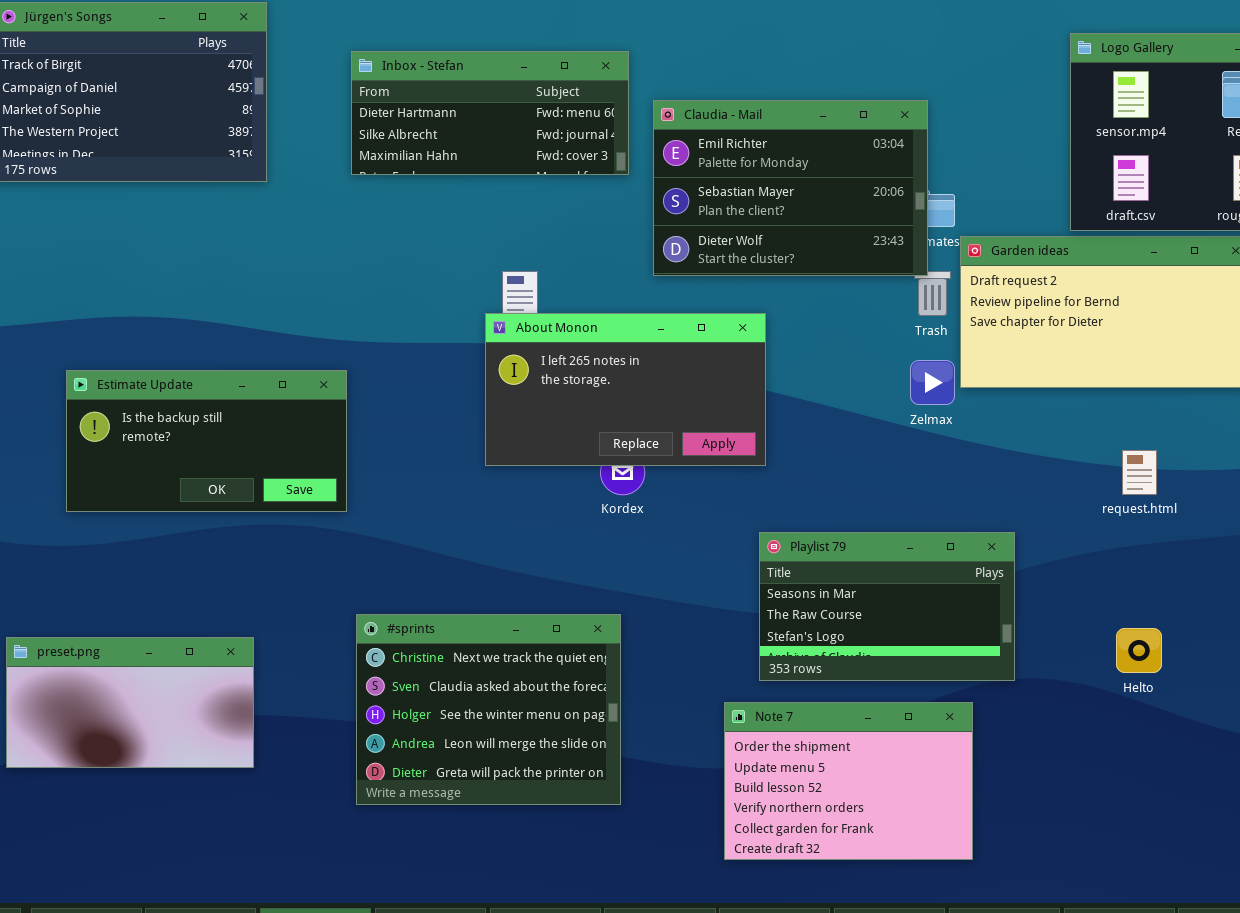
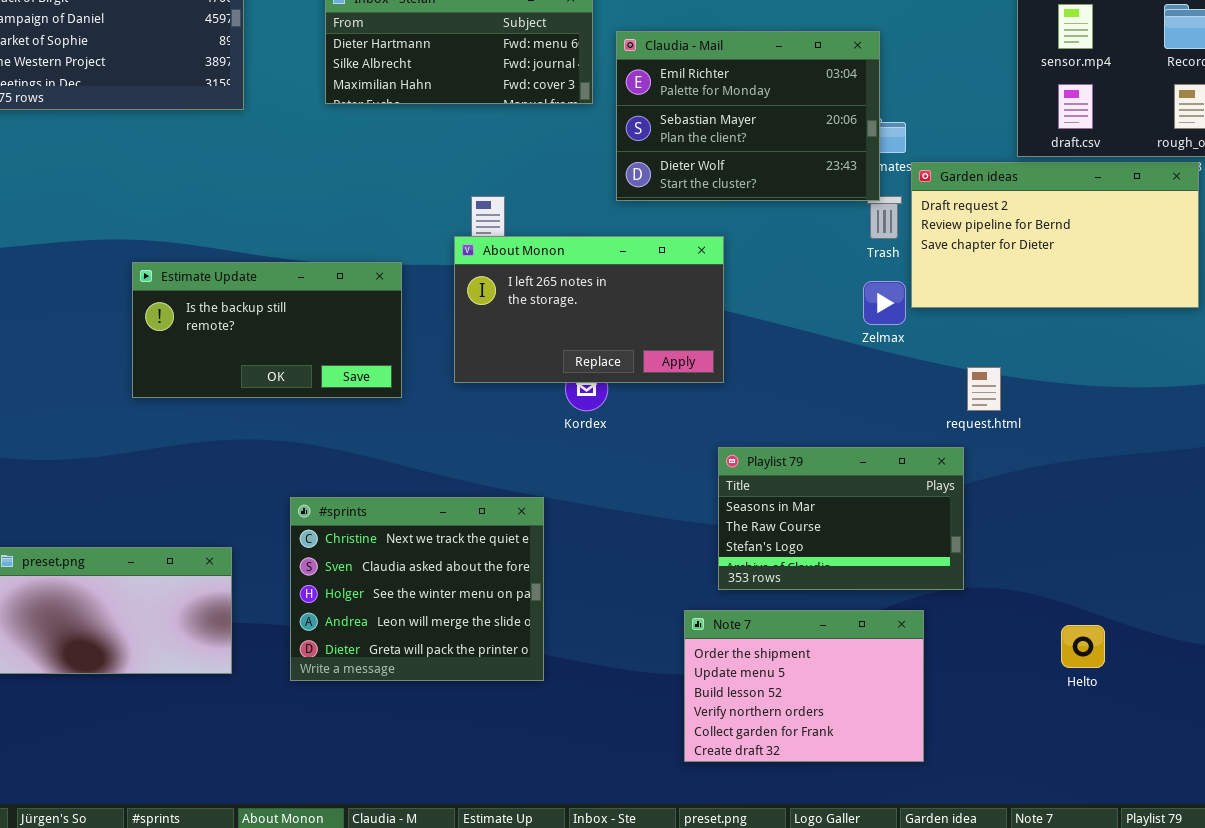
Estimate Update: [66,370,347,512] -> [132,262,402,398], moved
request.html: [1122,450,1157,495] -> [967,367,1001,411], moved
#sprints: [356,614,621,805] -> [290,497,544,681], moved
Helto: [1116,628,1162,673] -> [1061,625,1105,668], moved

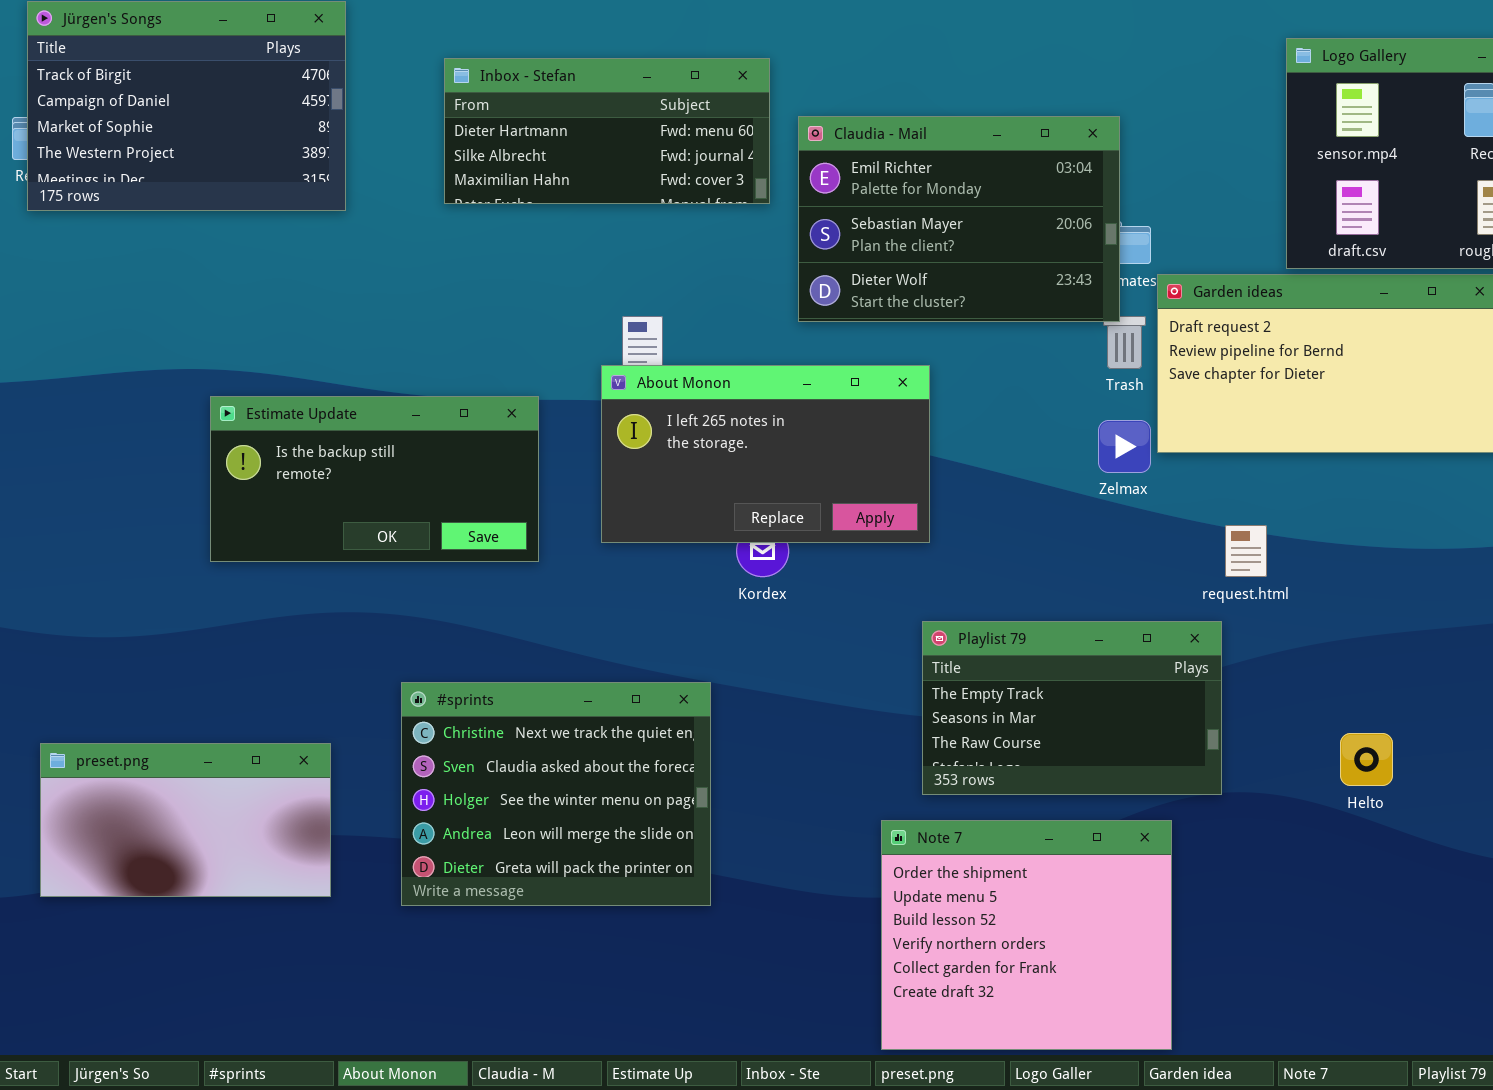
Playlist 79: [718,447,964,590] -> [922,621,1222,795], scrolled up 1 row
Note 7: [684,610,924,762] -> [881,820,1172,1050], resized
Helto: [1061,625,1105,668] -> [1340,733,1393,786], moved

